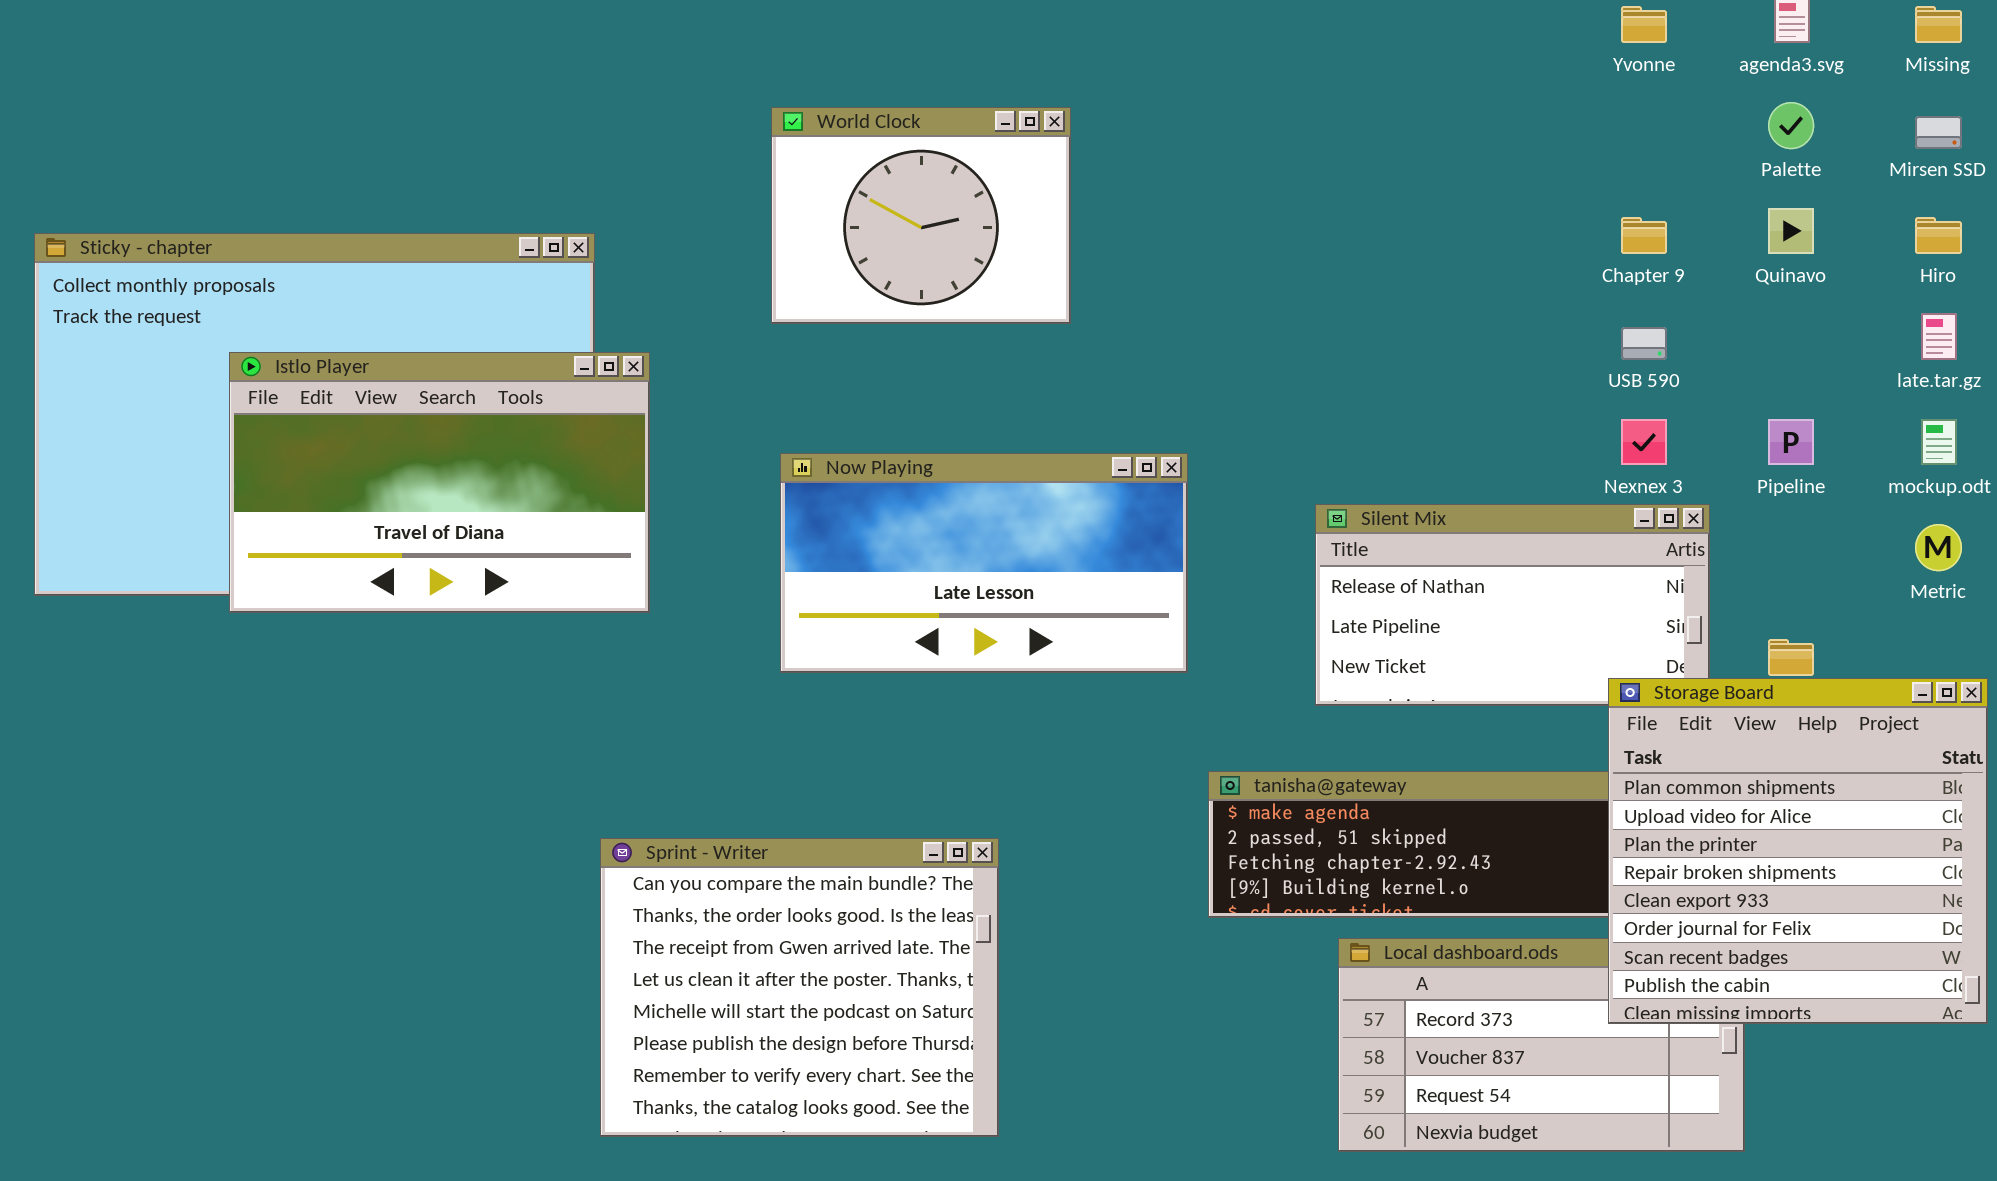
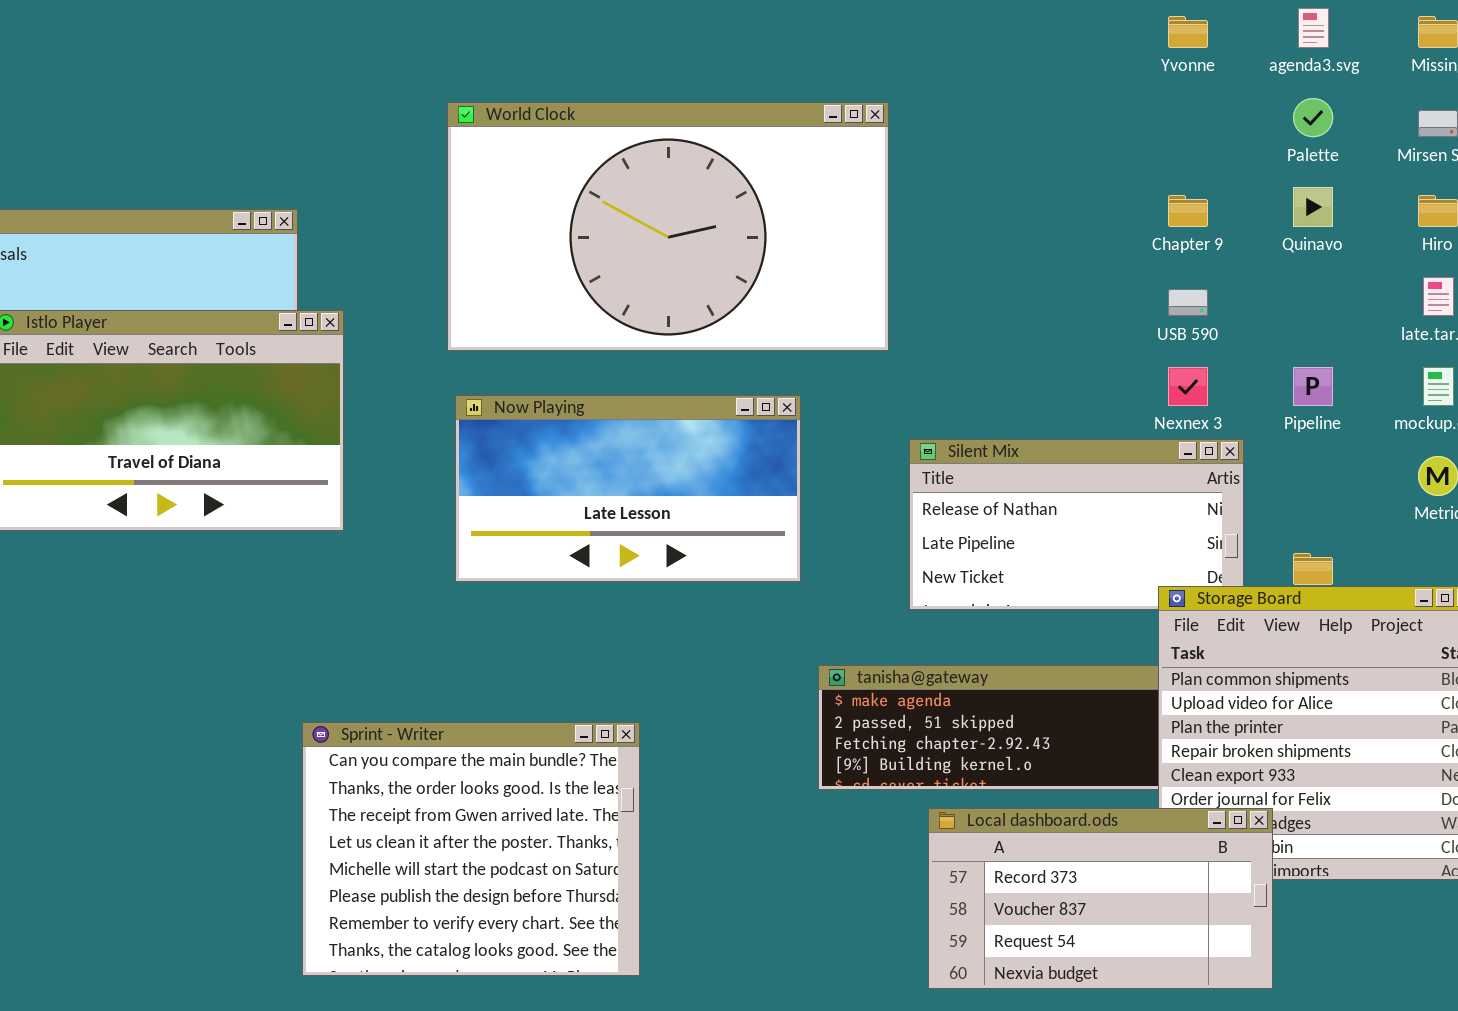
World Clock: [771,107,1071,324] -> [447,102,889,351], resized
Local dashboard.ods: [1338,938,1745,1152] -> [928,808,1273,989], raised

